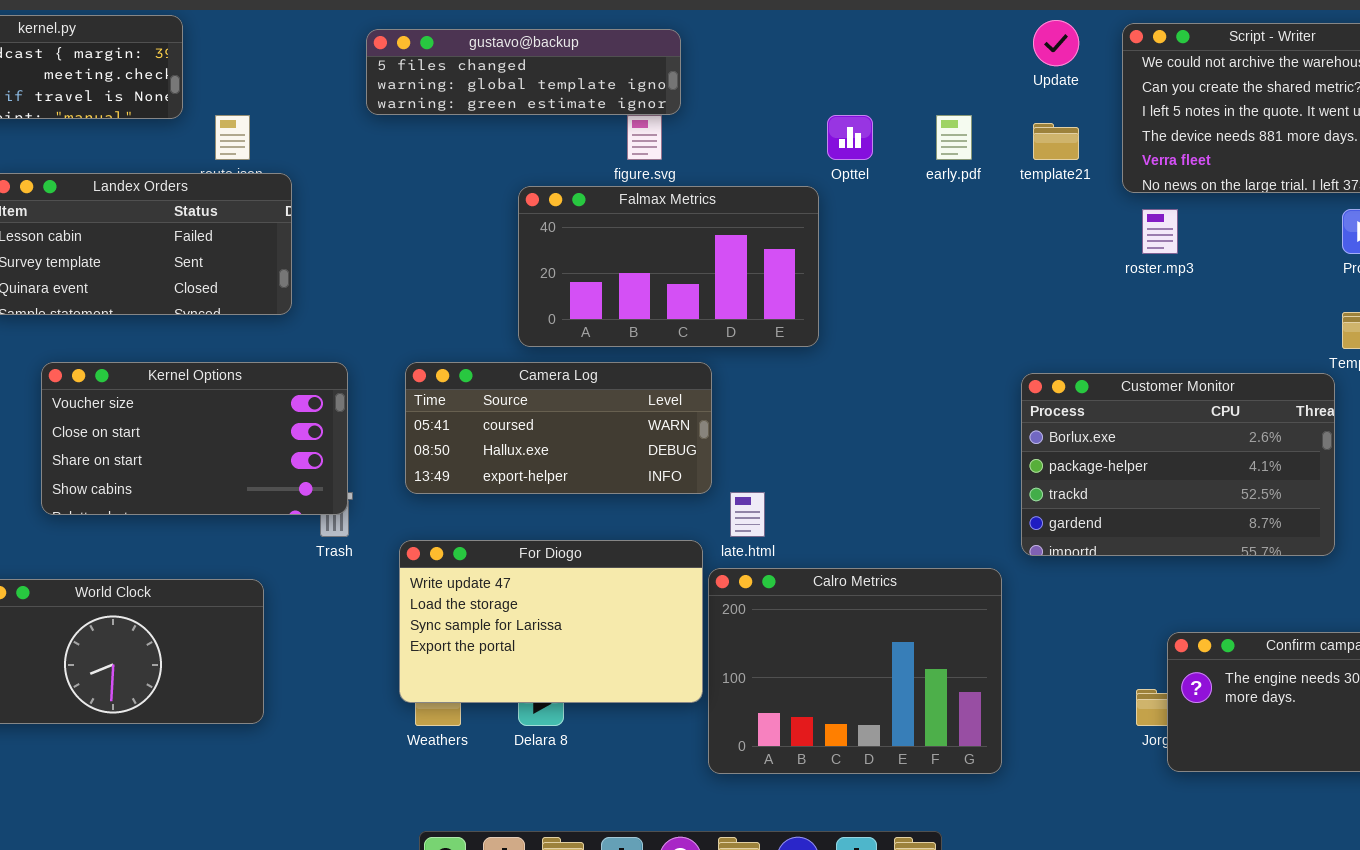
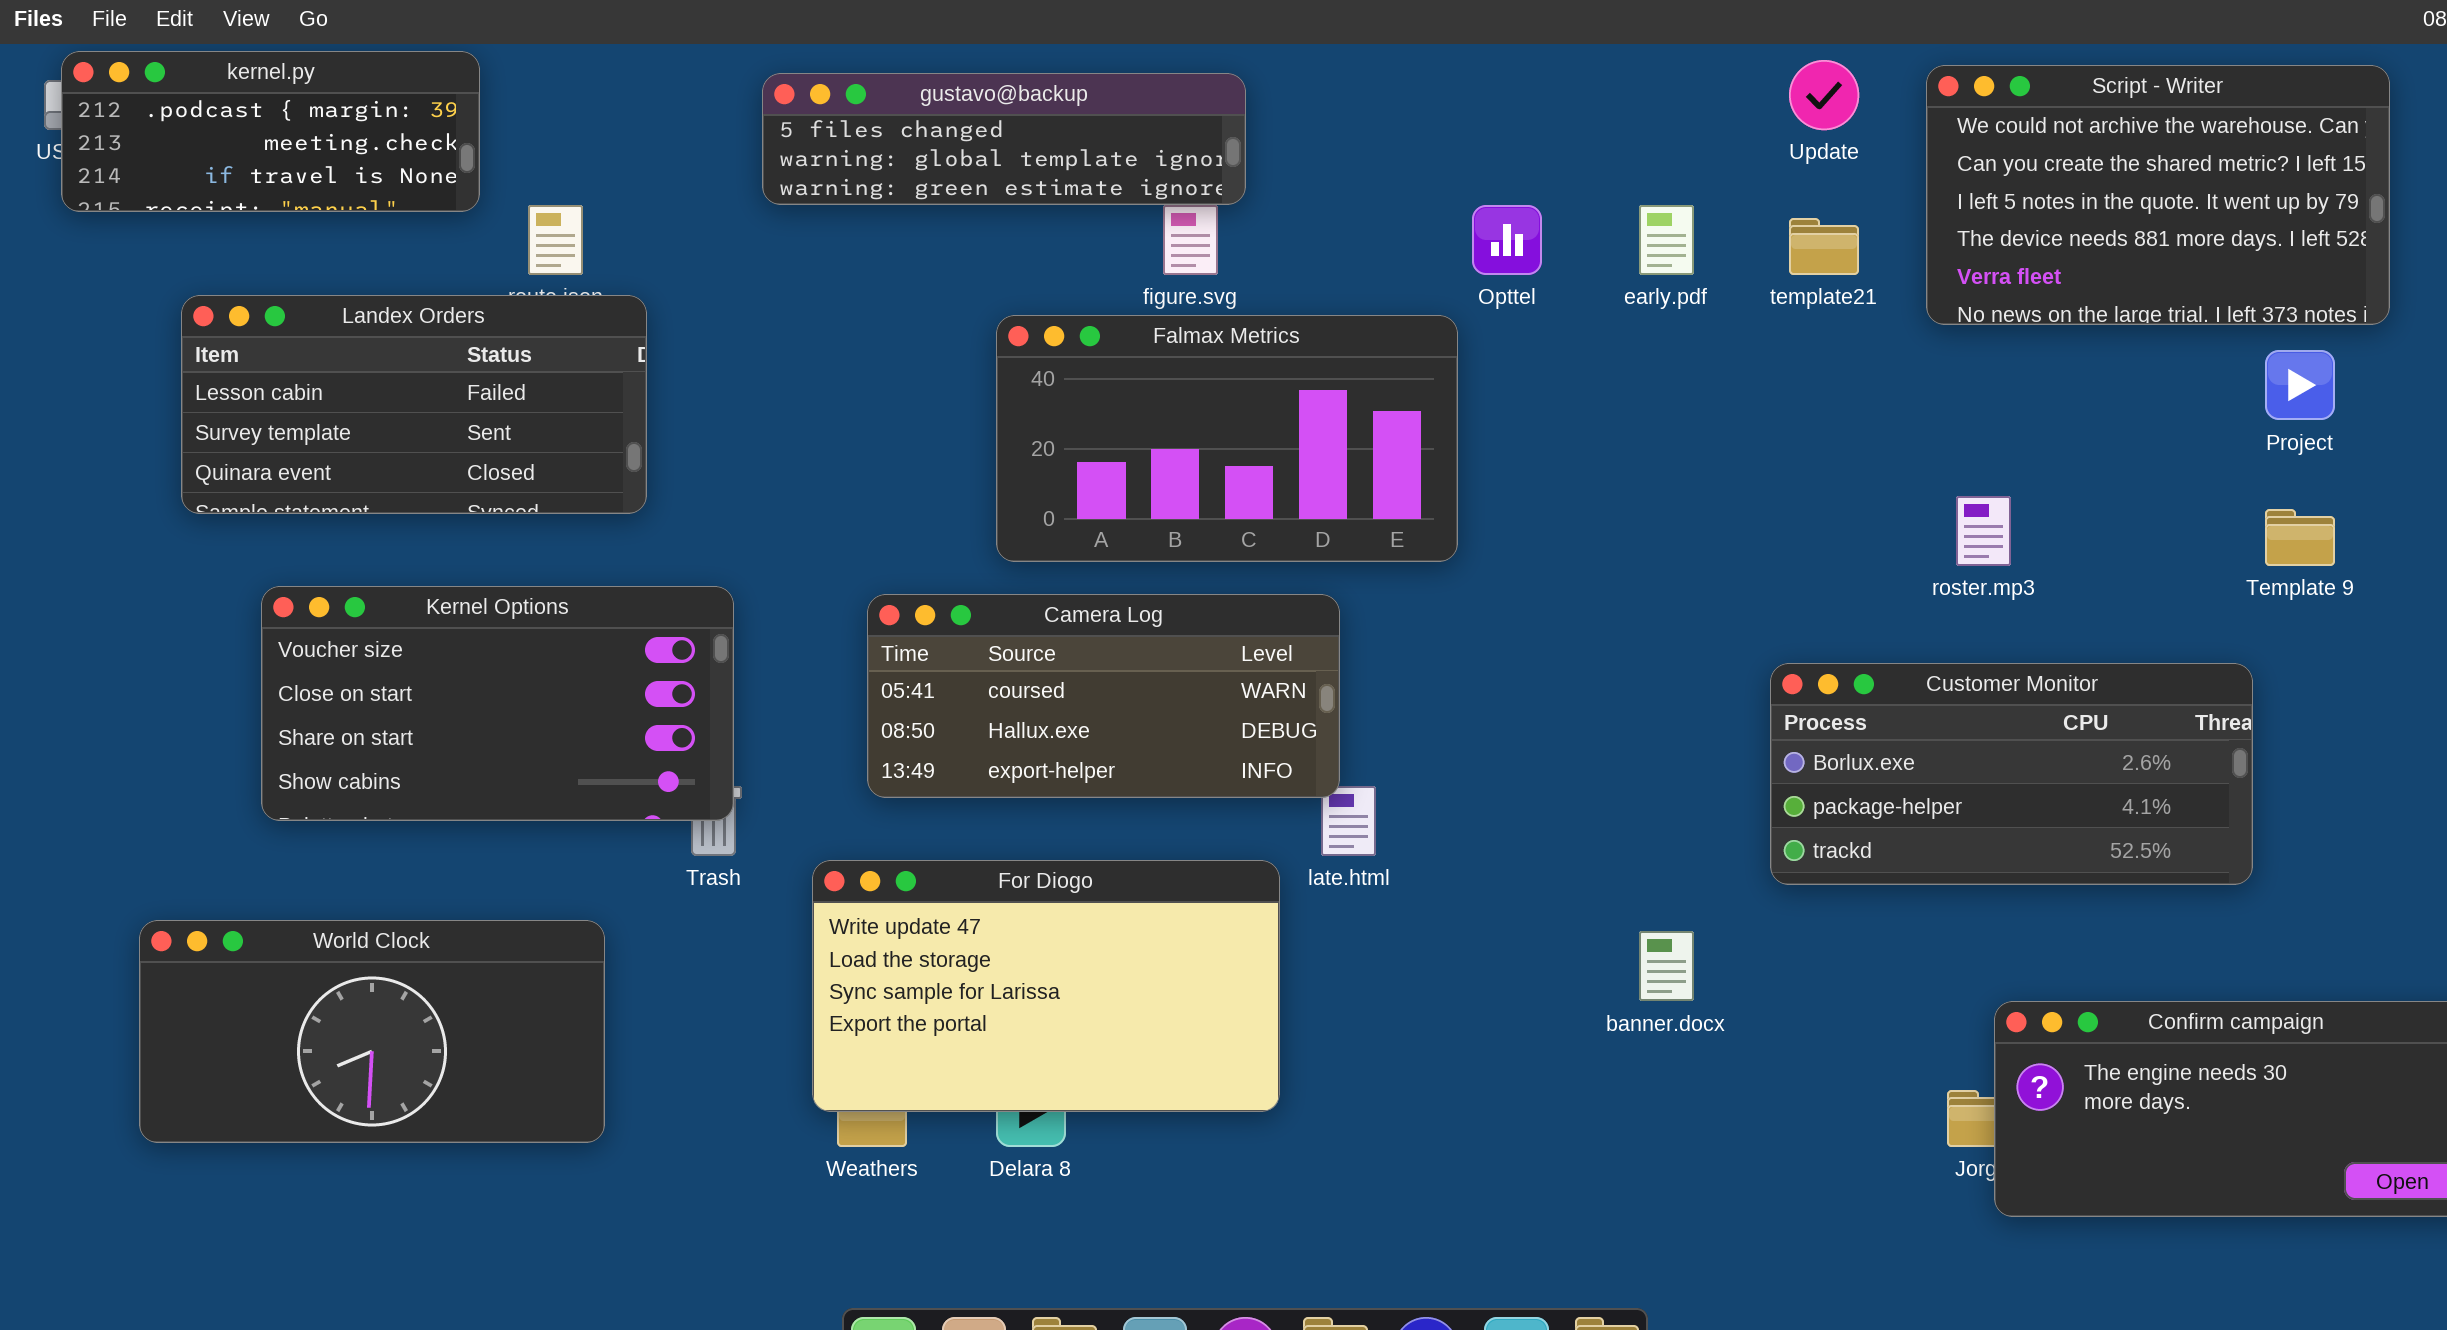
roster.mp3: [1142,209,1178,254] -> [1956,496,2011,566], moved
Camera Log: [405,362,712,494] -> [867,594,1340,798], moved
Customer Monitor: [1021,373,1335,556] -> [1770,663,2253,885], resized
Calro Metrics: [708,568,1002,774] -> none, closed

